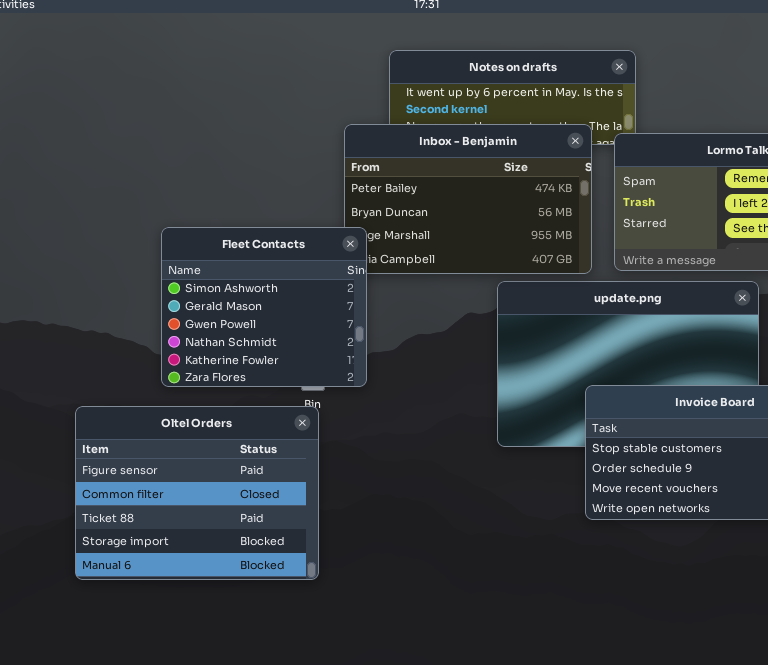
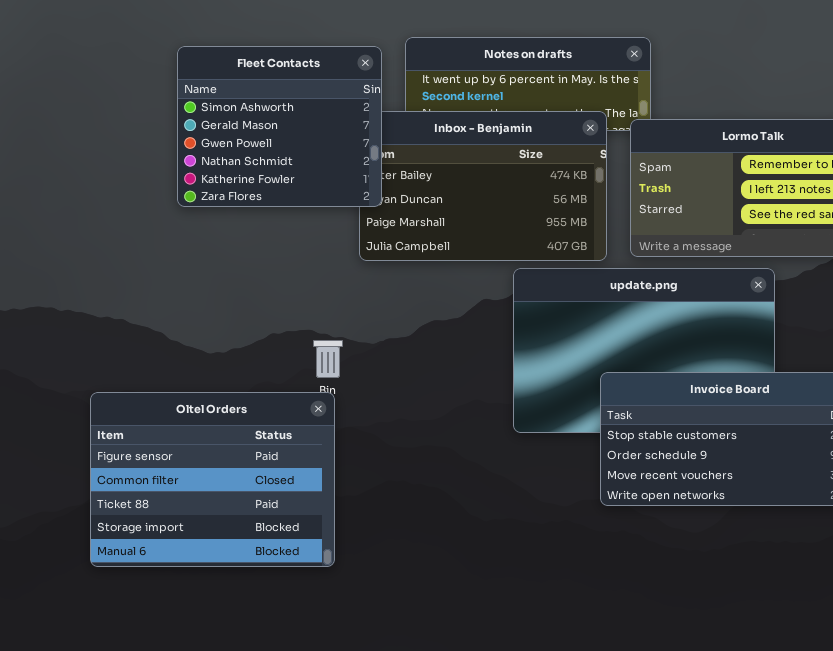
Fleet Contacts: [161,227,367,387] -> [177,46,382,207], moved

